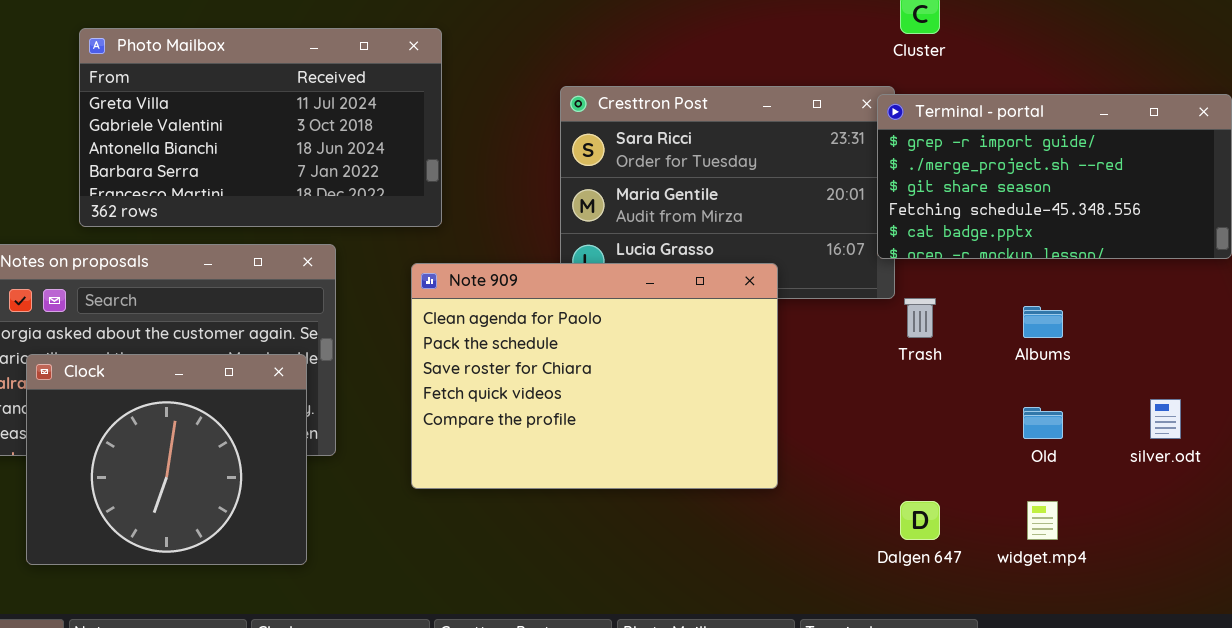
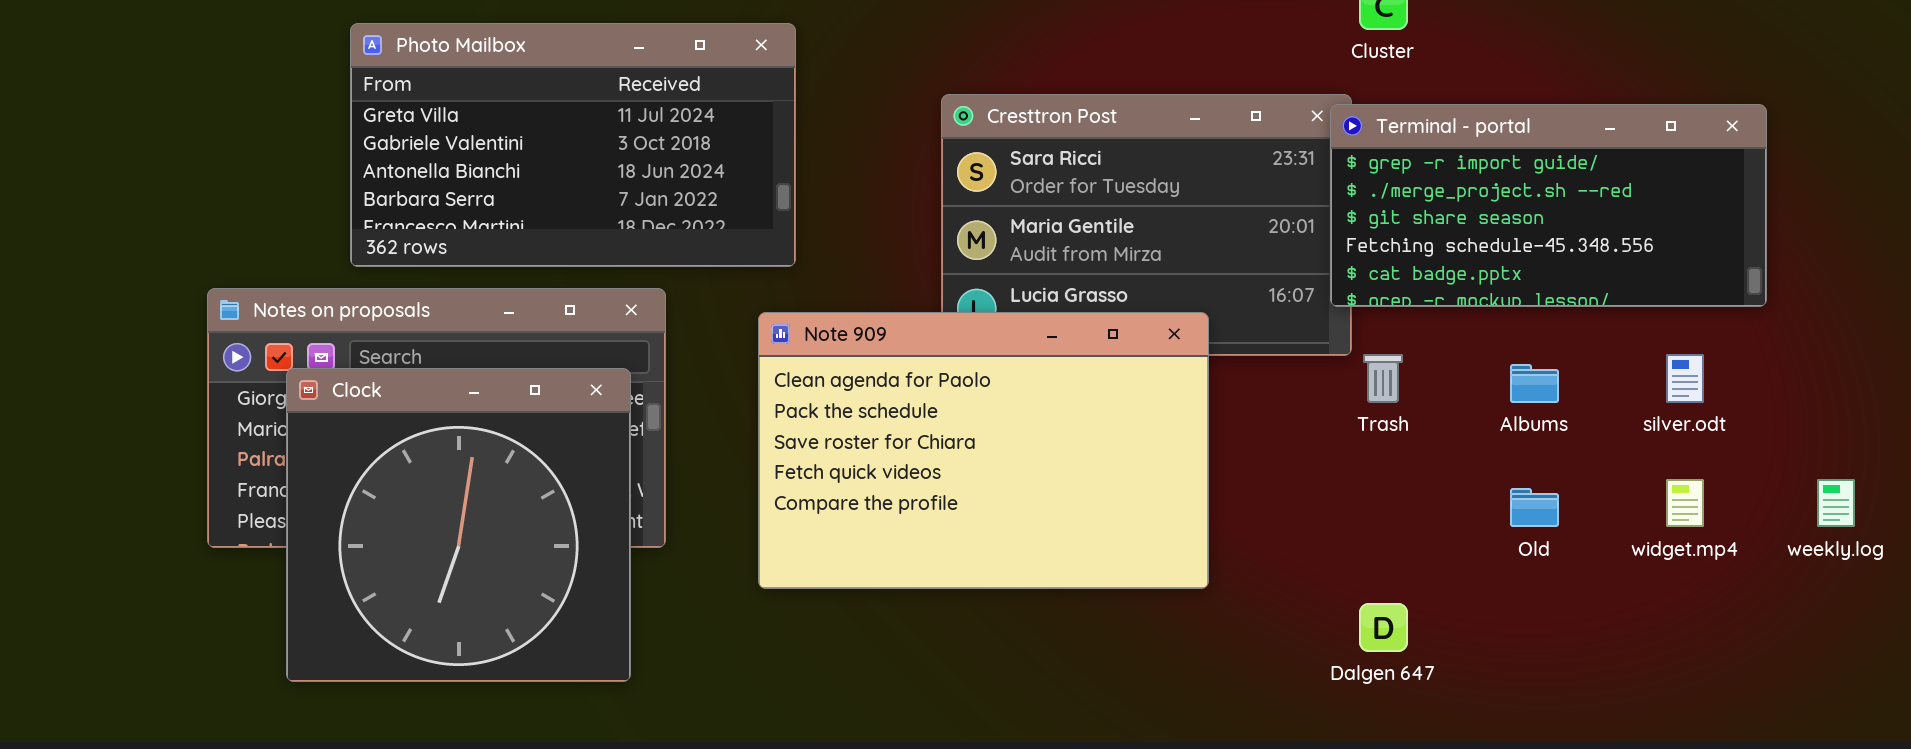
Clock: [26,354,307,565] -> [286,368,631,682], resized
silver.odt: [1150,399,1181,439] -> [1666,354,1704,403], moved
widget.mp4: [1027,501,1058,540] -> [1666,479,1704,527], moved

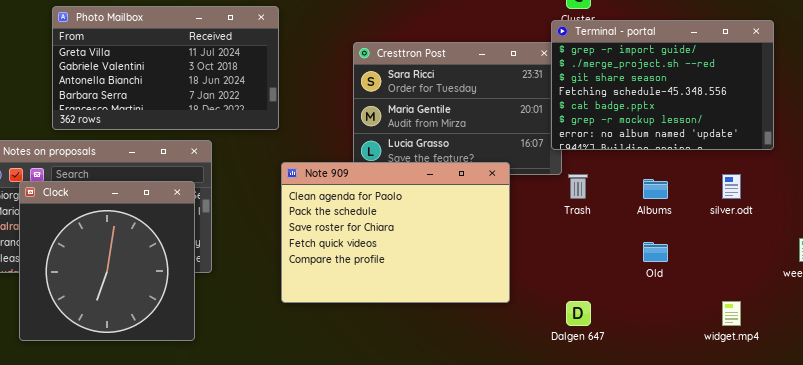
Terminal - portal: [1330,104,1767,307] -> [551,20,774,150], resized
Note 909: [758,312,1209,589] -> [281,162,510,303], moved
widget.mp4: [1666,479,1704,527] -> [722,301,741,326], moved

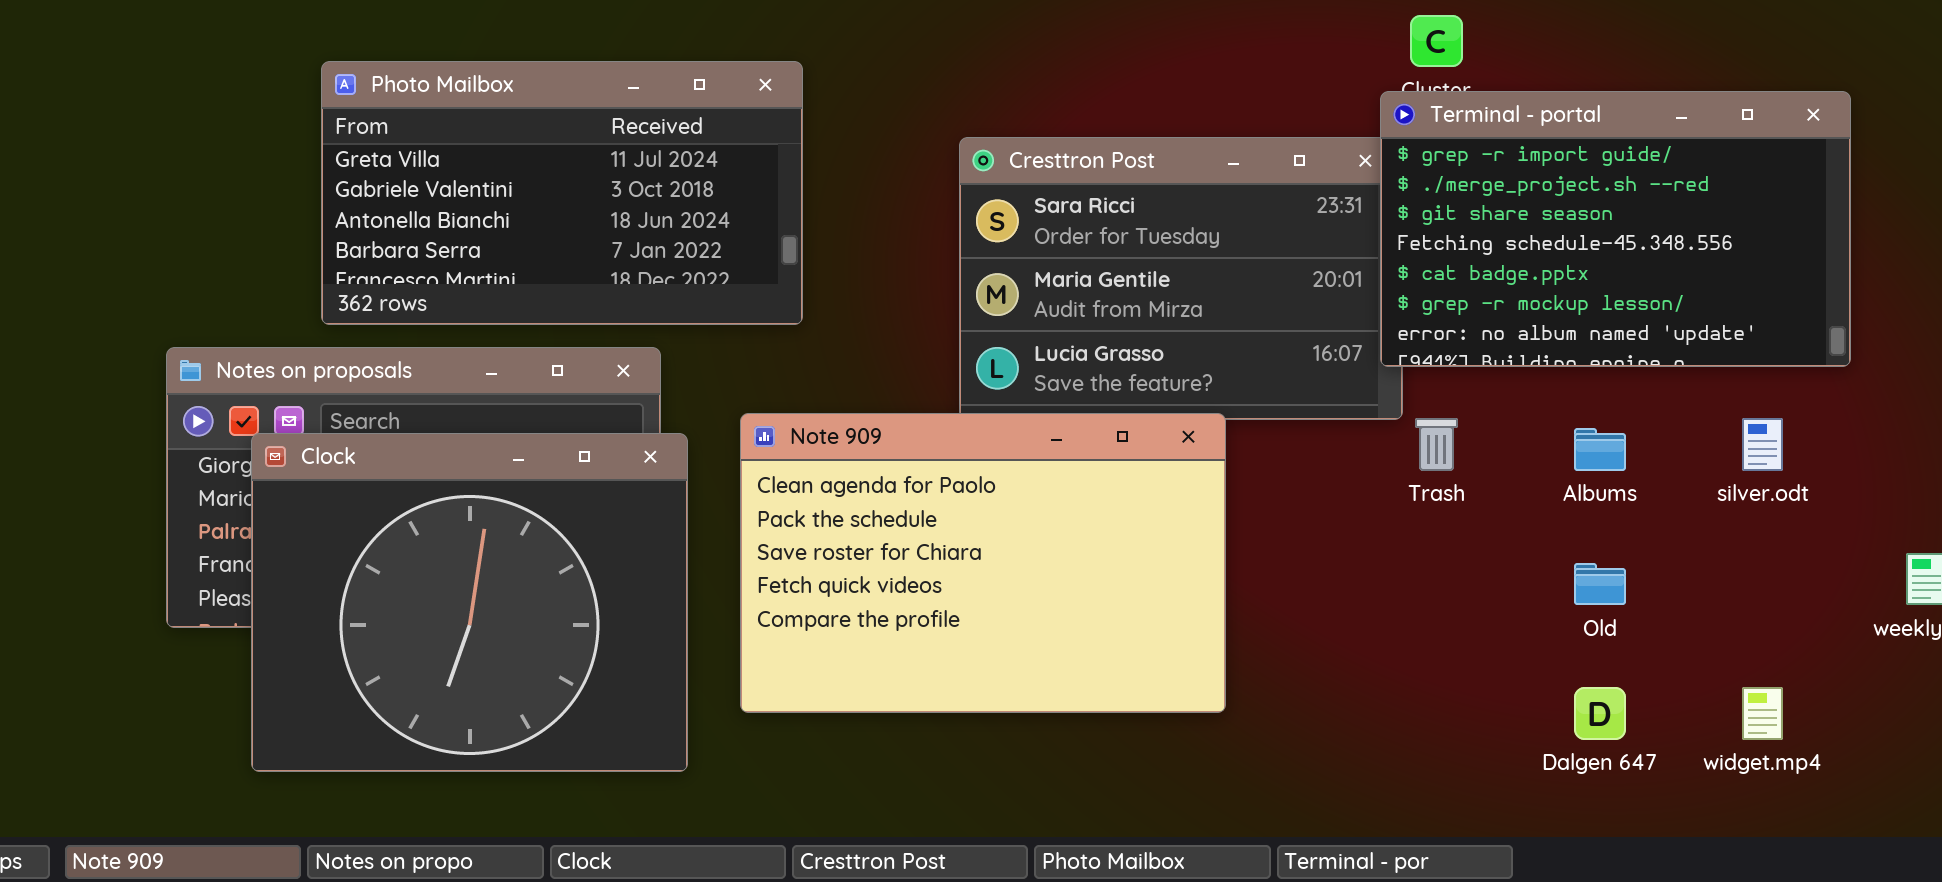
Note 909: [281,162,510,303] -> [740,413,1226,713], moved
Clock: [19,181,195,341] -> [251,433,688,772], resized
Dalgen 647: [566,301,591,326] -> [1574,687,1626,740], moved

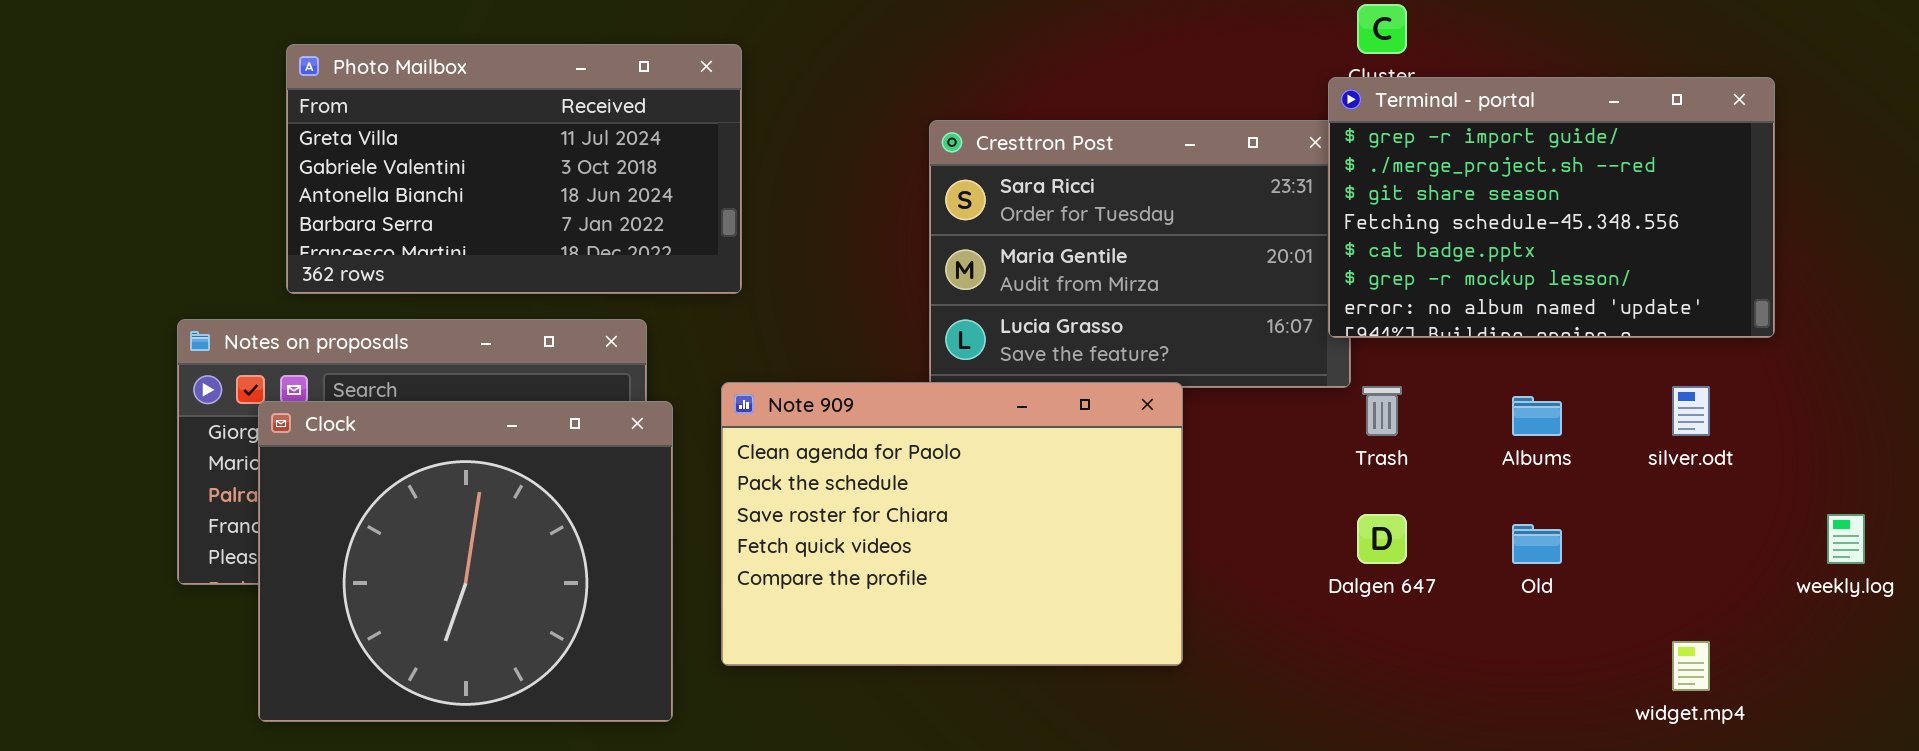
Photo Mailbox: [321,61,803,325] -> [286,44,742,294], moved
Dalgen 647: [1574,687,1626,740] -> [1357,514,1407,564], moved

